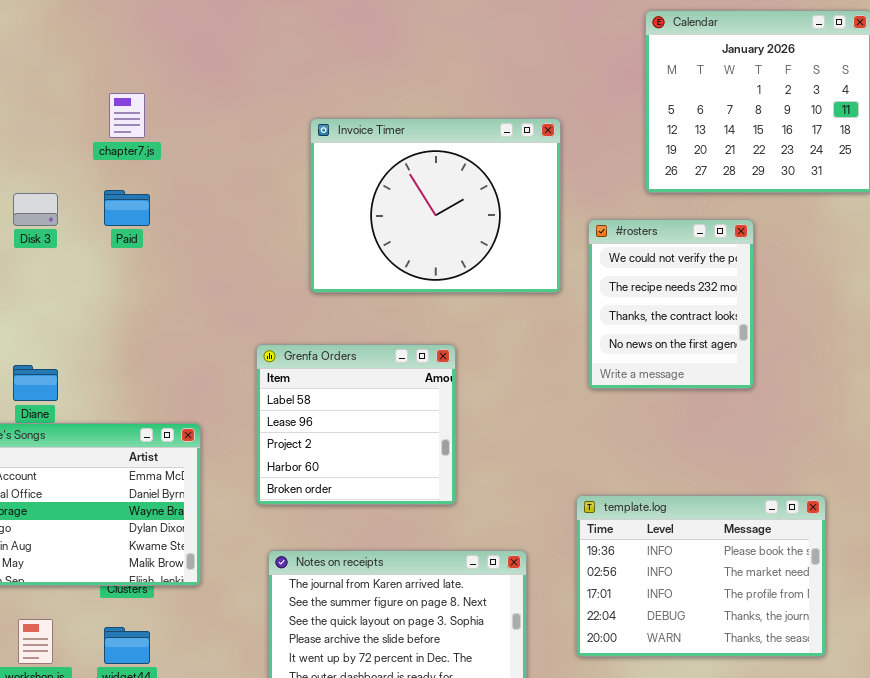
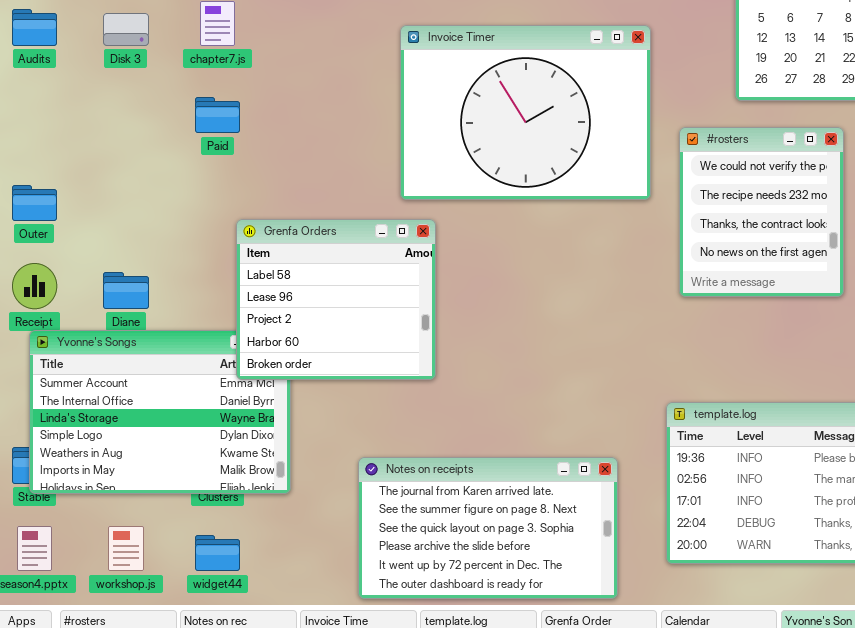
Disk 3: [13,193,58,226] -> [103,13,149,46], moved
Grenfa Orders: [256,344,456,505] -> [236,219,436,380], moved

